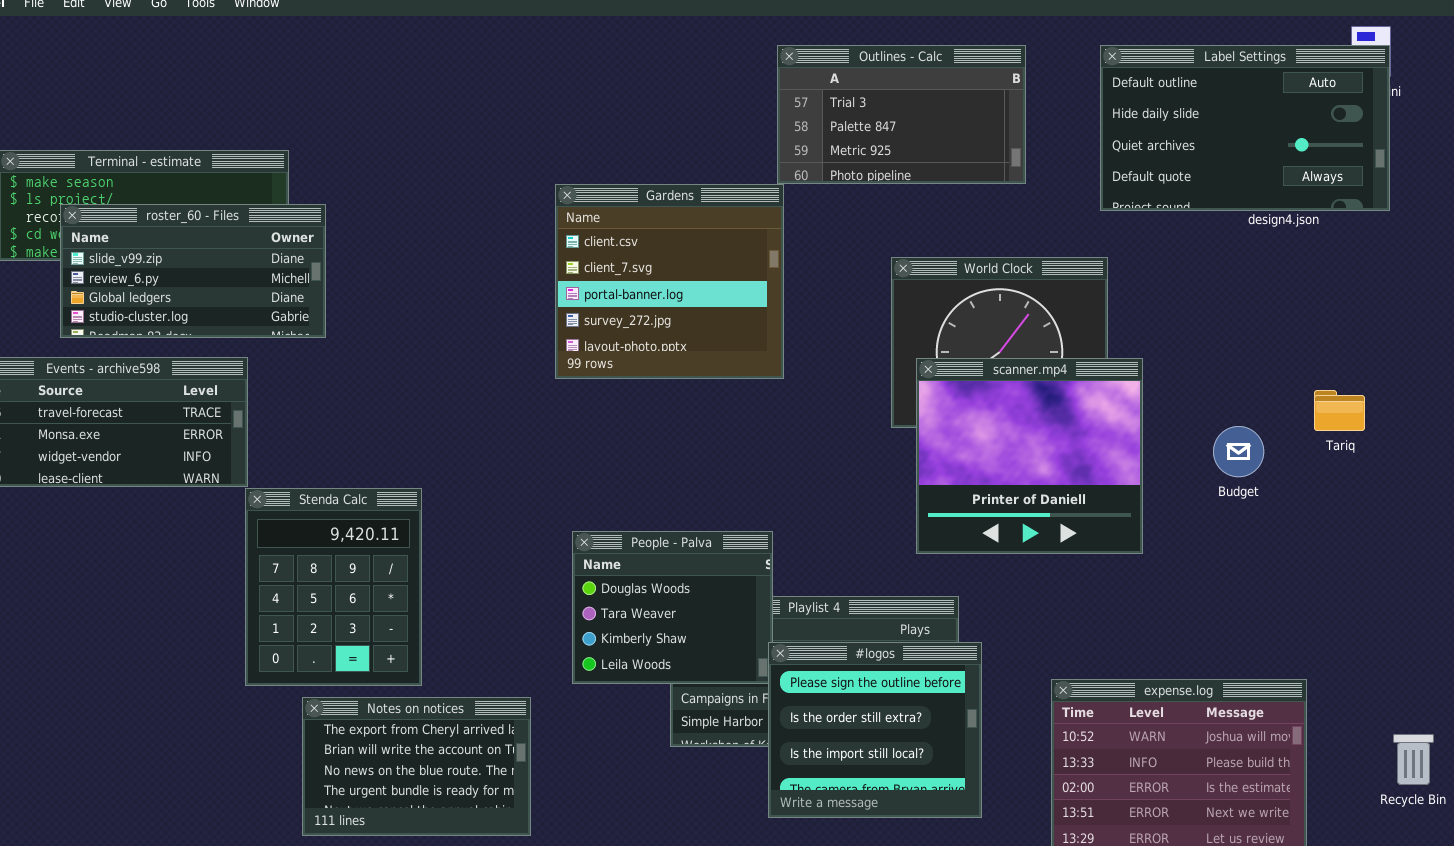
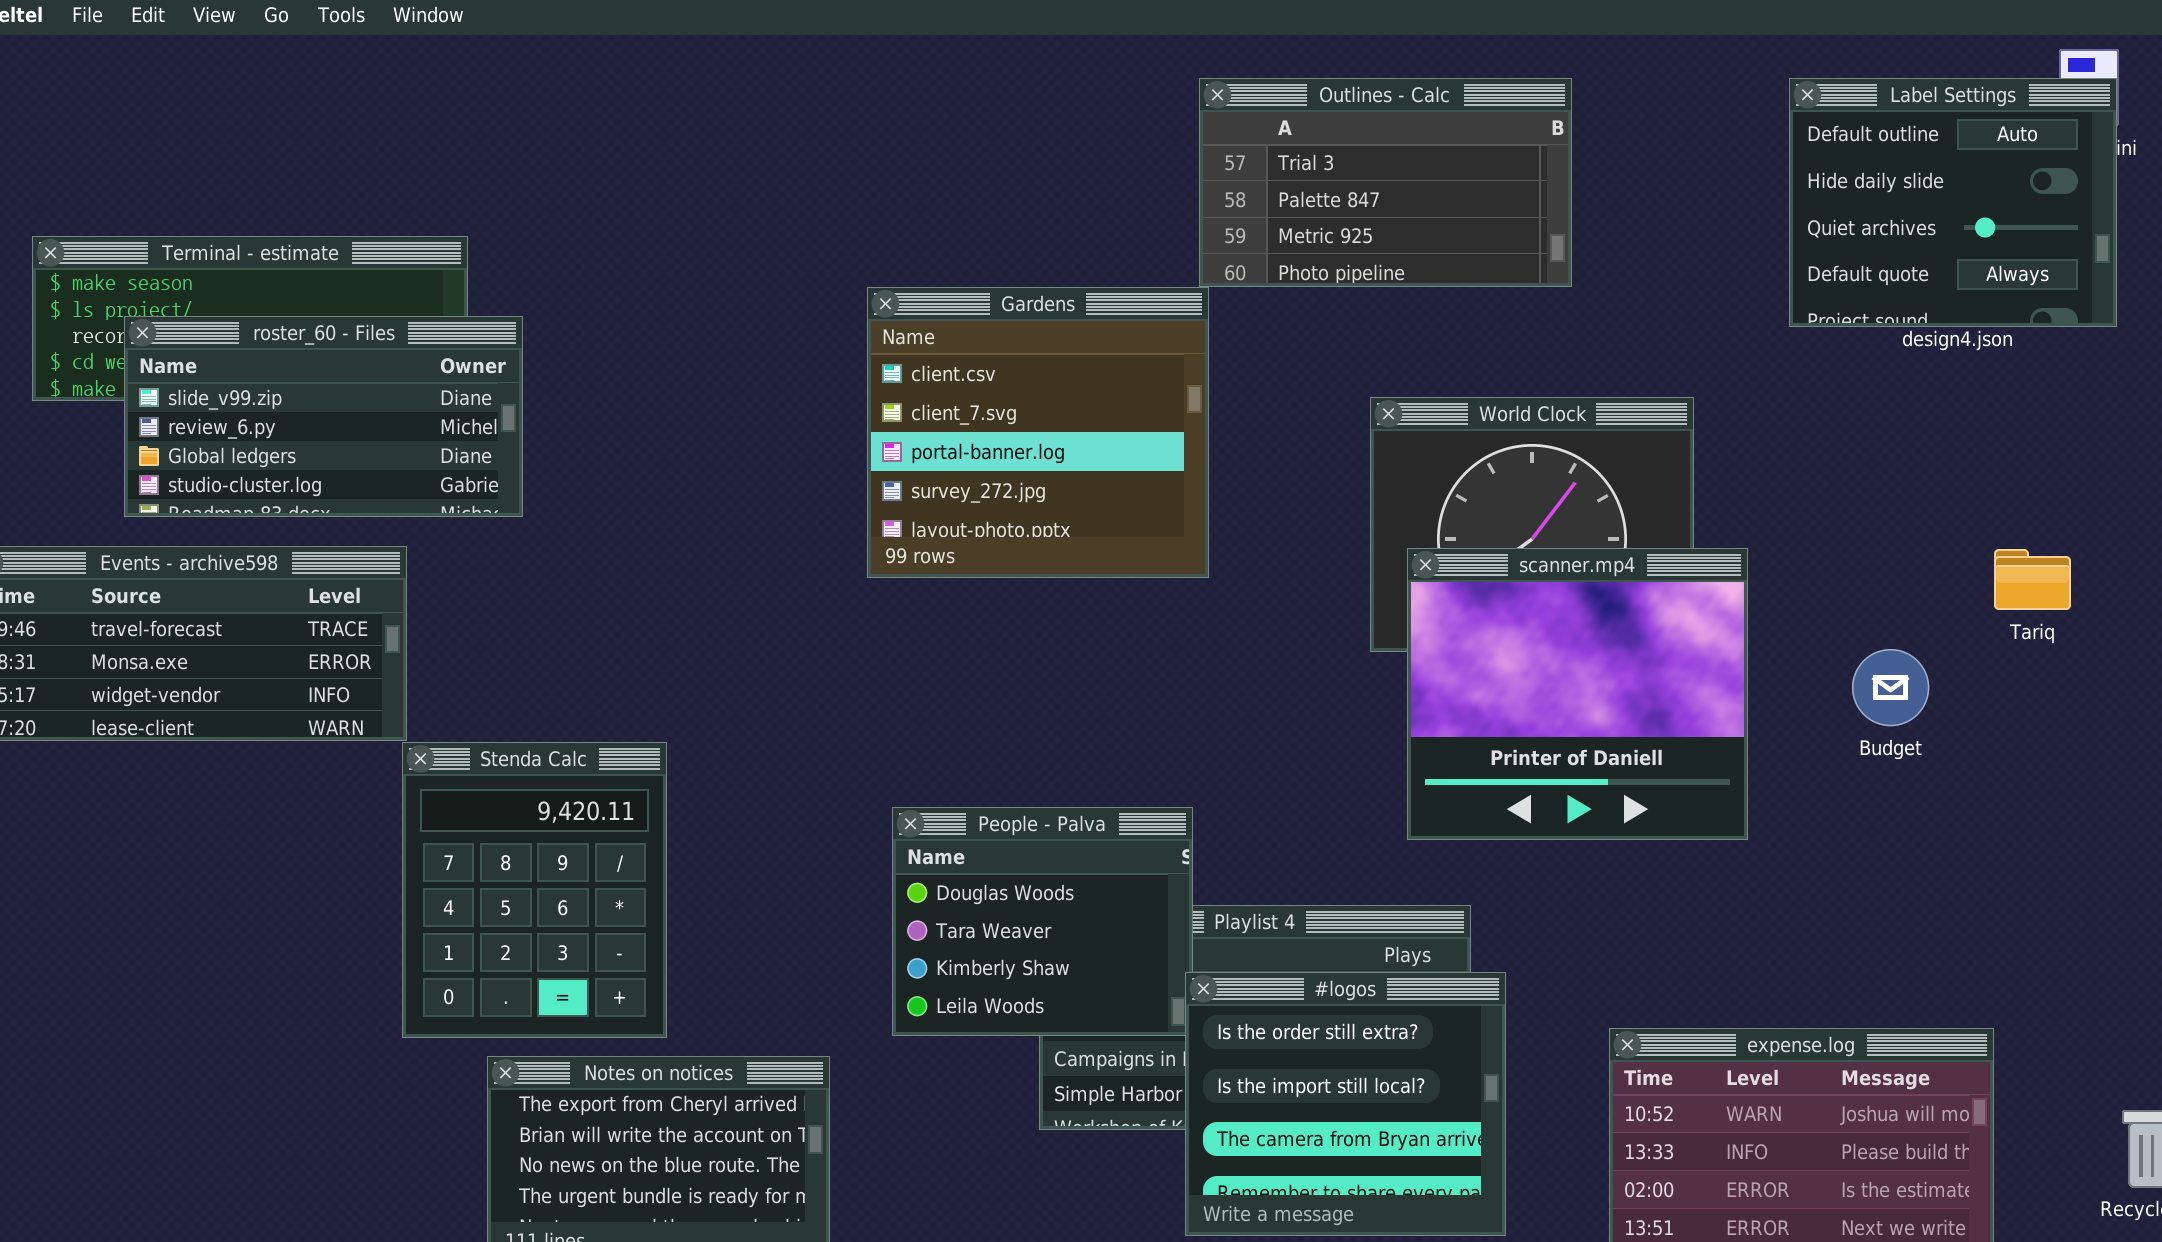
Label Settings: [1100,45,1390,211] -> [1789,78,2117,327], resized
Tariq: [1314,390,1365,431] -> [1994,549,2071,610], moved
#logos: [768,642,982,818] -> [1185,972,1506,1236], scrolled down 1 row

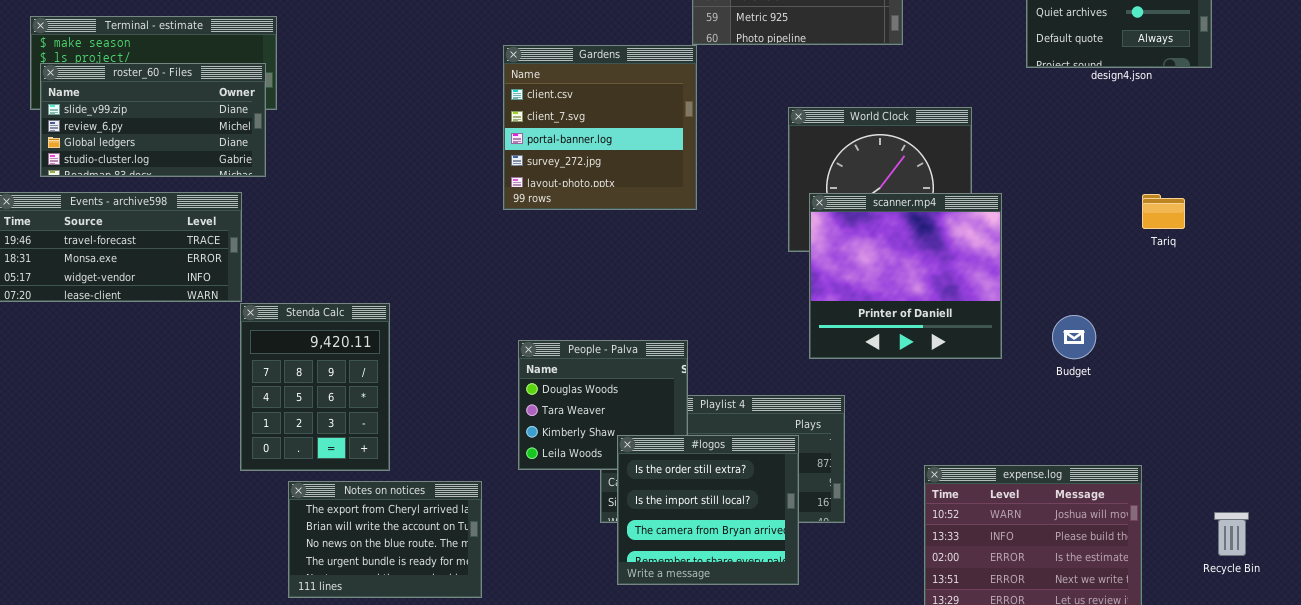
roster_60 - Files: [124,316,523,517] -> [40,63,266,177], moved
Budget: [1852,649,1929,726] -> [1052,315,1096,359], moved
#logos: [1185,972,1506,1236] -> [617,435,799,585], moved

